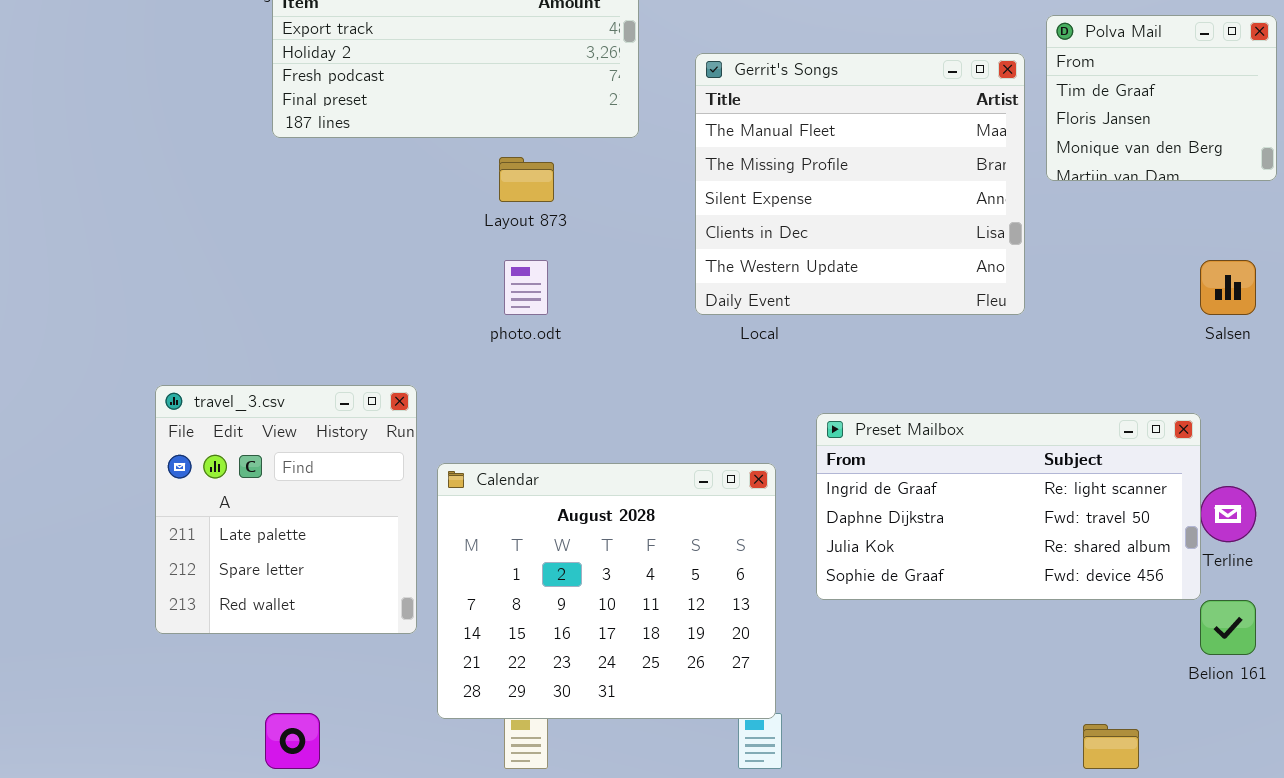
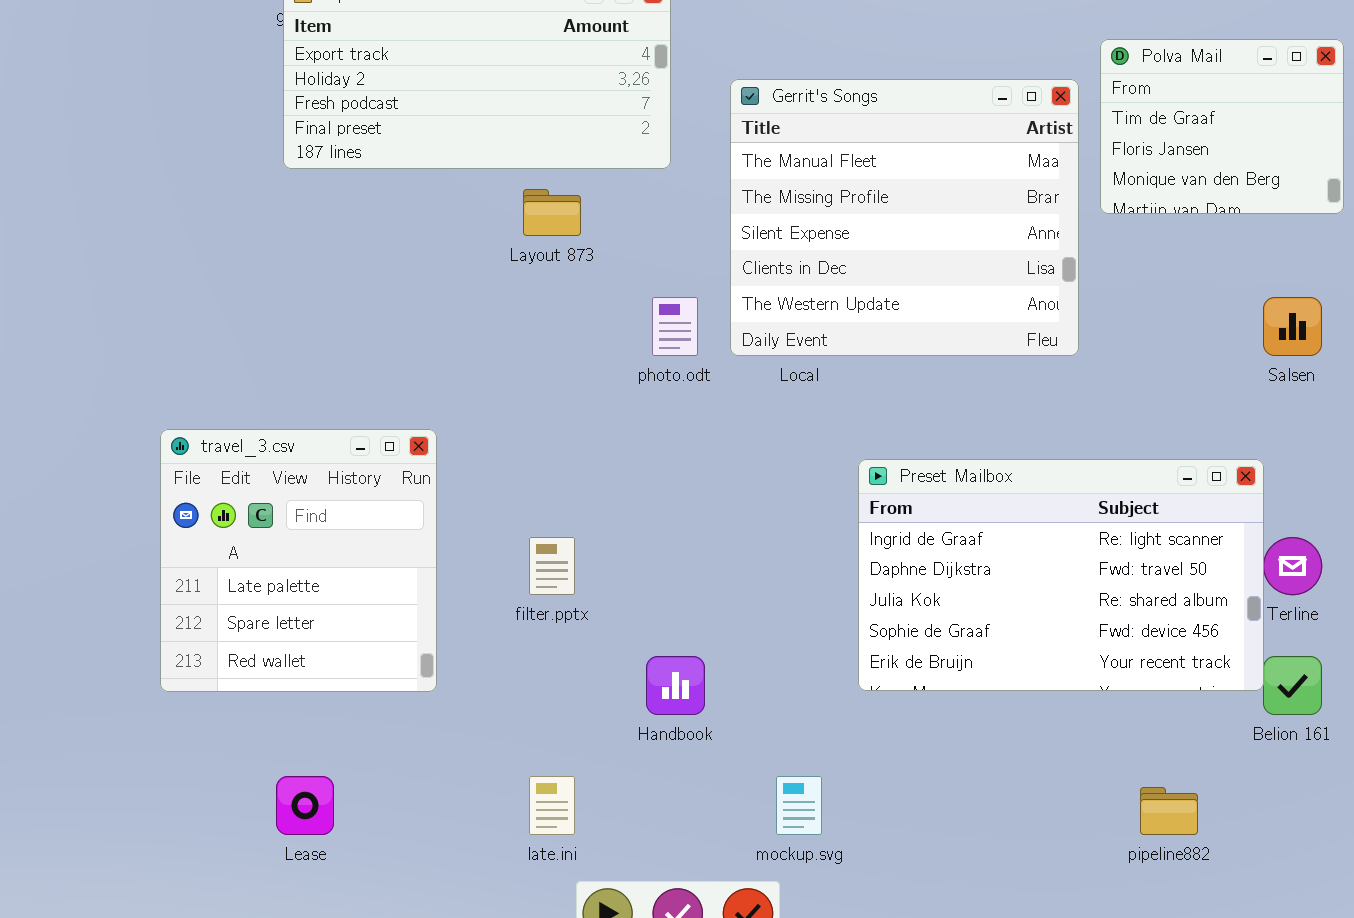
photo.odt: [504,260,548,315] -> [652,297,698,356], moved
Preset Mailbox: [816,413,1201,600] -> [858,459,1264,691], resized
Calendar: [437,463,776,719] -> none, closed

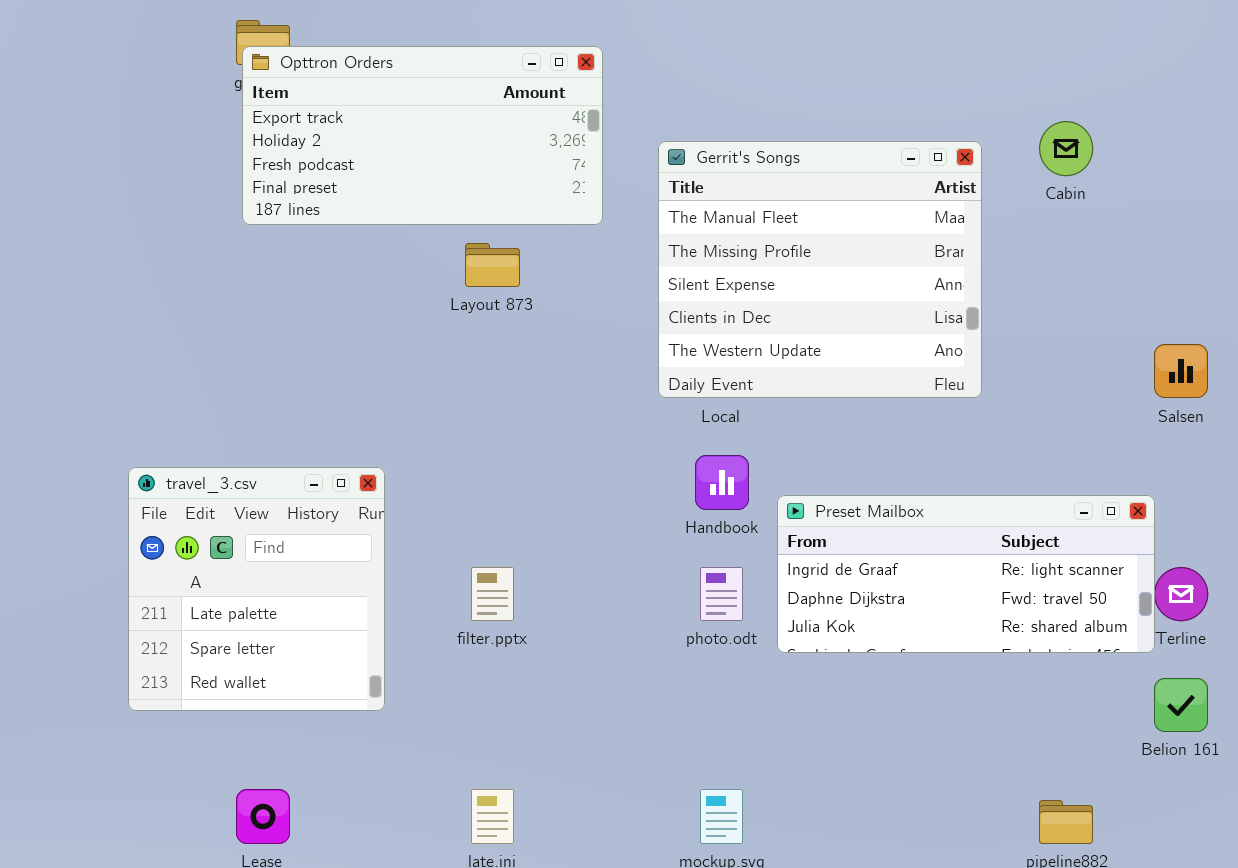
Polva Mail: [1100,39,1344,214] -> none, closed
photo.odt: [652,297,698,356] -> [700,567,743,621], moved
Preset Mailbox: [858,459,1264,691] -> [777,495,1155,653], resized
Handbook: [646,656,705,715] -> [695,455,749,510], moved

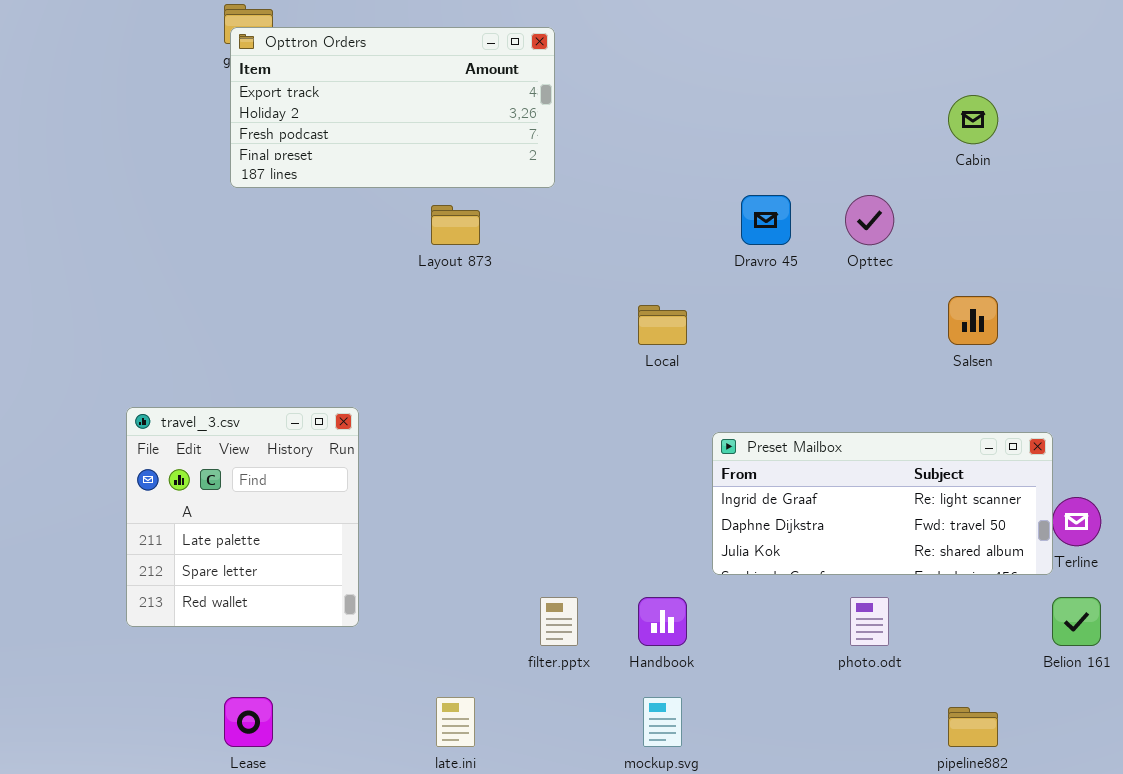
Gerrit's Songs: [658,141,982,398] -> none, closed
Salsen: [1154,344,1208,398] -> [948,296,998,345], moved
Handbook: [695,455,749,510] -> [638,597,687,646], moved
filter.pptx: [471,567,514,621] -> [540,597,578,646], moved
photo.odt: [700,567,743,621] -> [850,597,889,646], moved

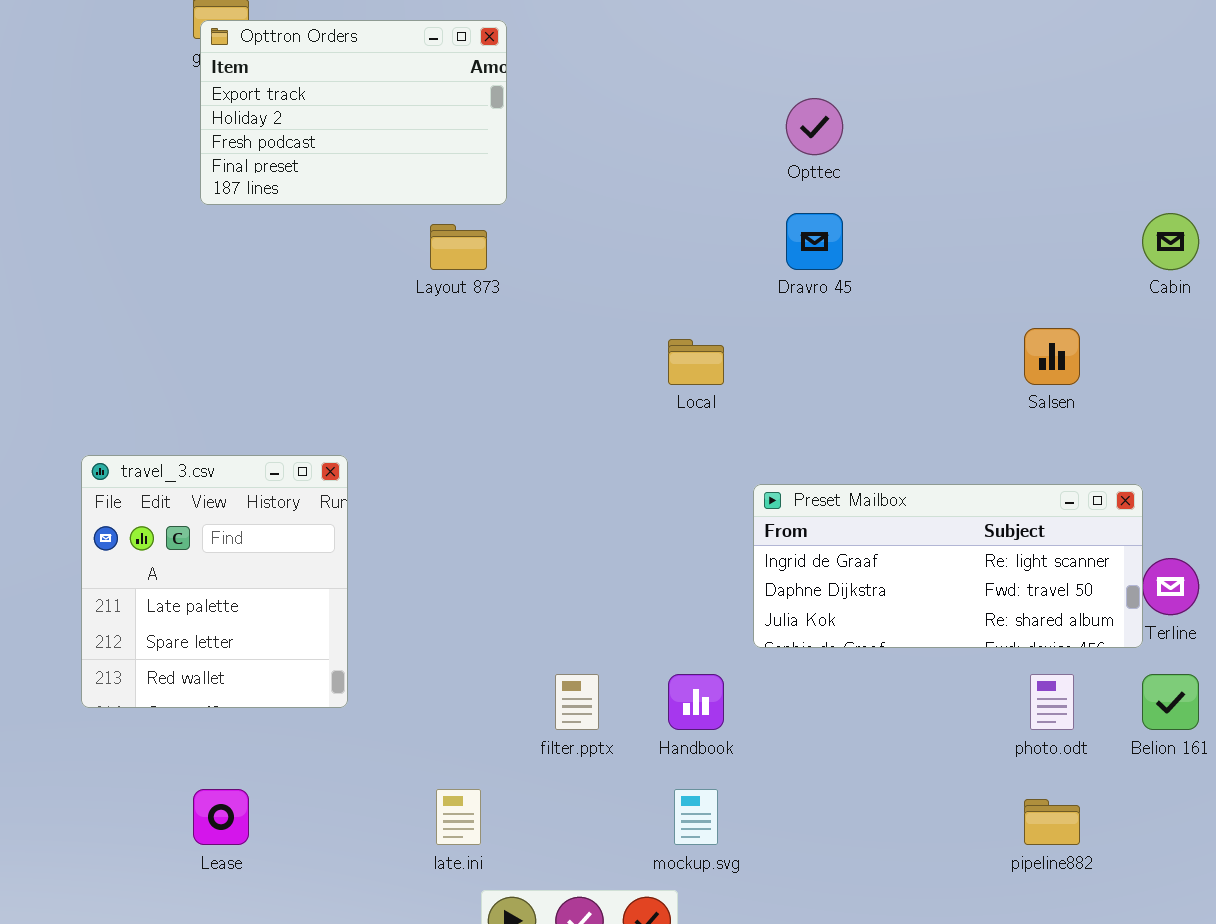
Opttron Orders: [230,27,555,188] -> [200,20,507,205], resized
Cabin: [948,95,998,144] -> [1142,213,1199,270], moved
Opttec: [845,195,894,245] -> [786,98,843,155], moved
photo.odt: [850,597,889,646] -> [1030,674,1074,730], moved

